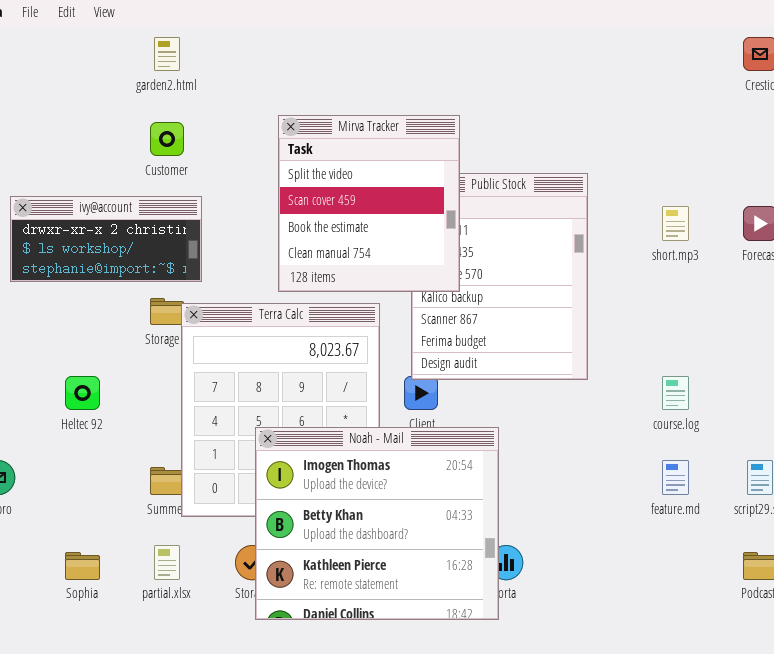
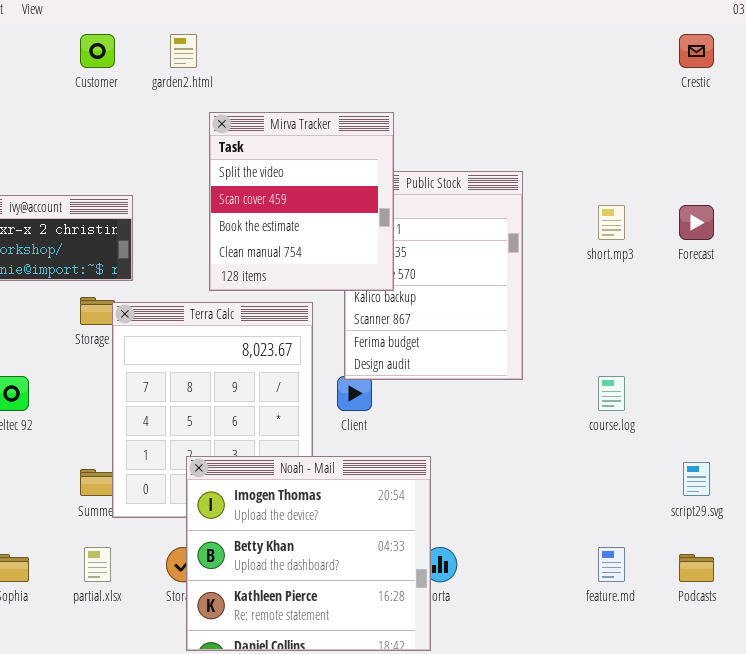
garden2.html: [154,37,180,71] -> [170,34,197,68], moved
Customer: [150,122,184,156] -> [80,34,115,68], moved
Noah - Mail: [255,427,499,620] -> [186,456,431,651], moved
feature.md: [662,460,689,495] -> [598,547,625,582], moved

